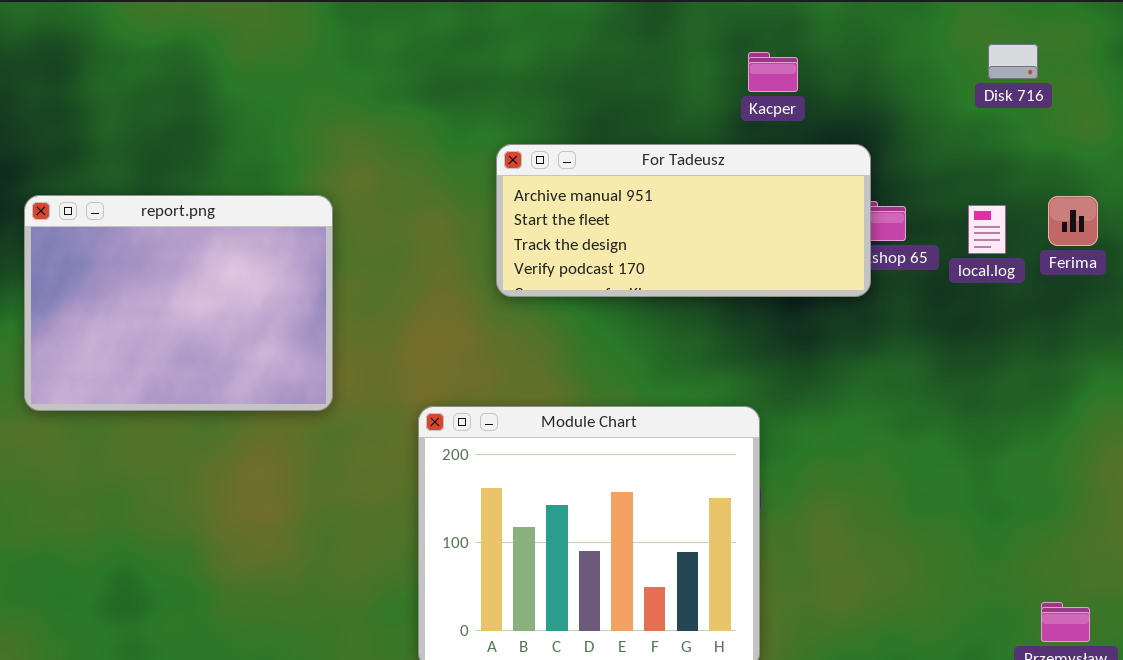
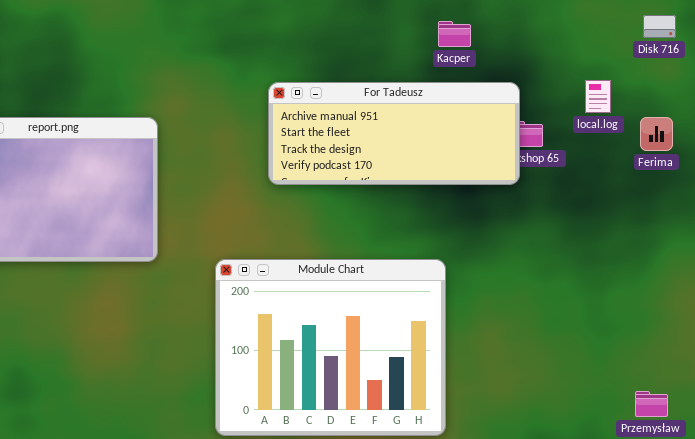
Disk 716: [988,44,1038,79] -> [643,15,676,38], moved
local.log: [968,205,1006,254] -> [585,80,611,113], moved

